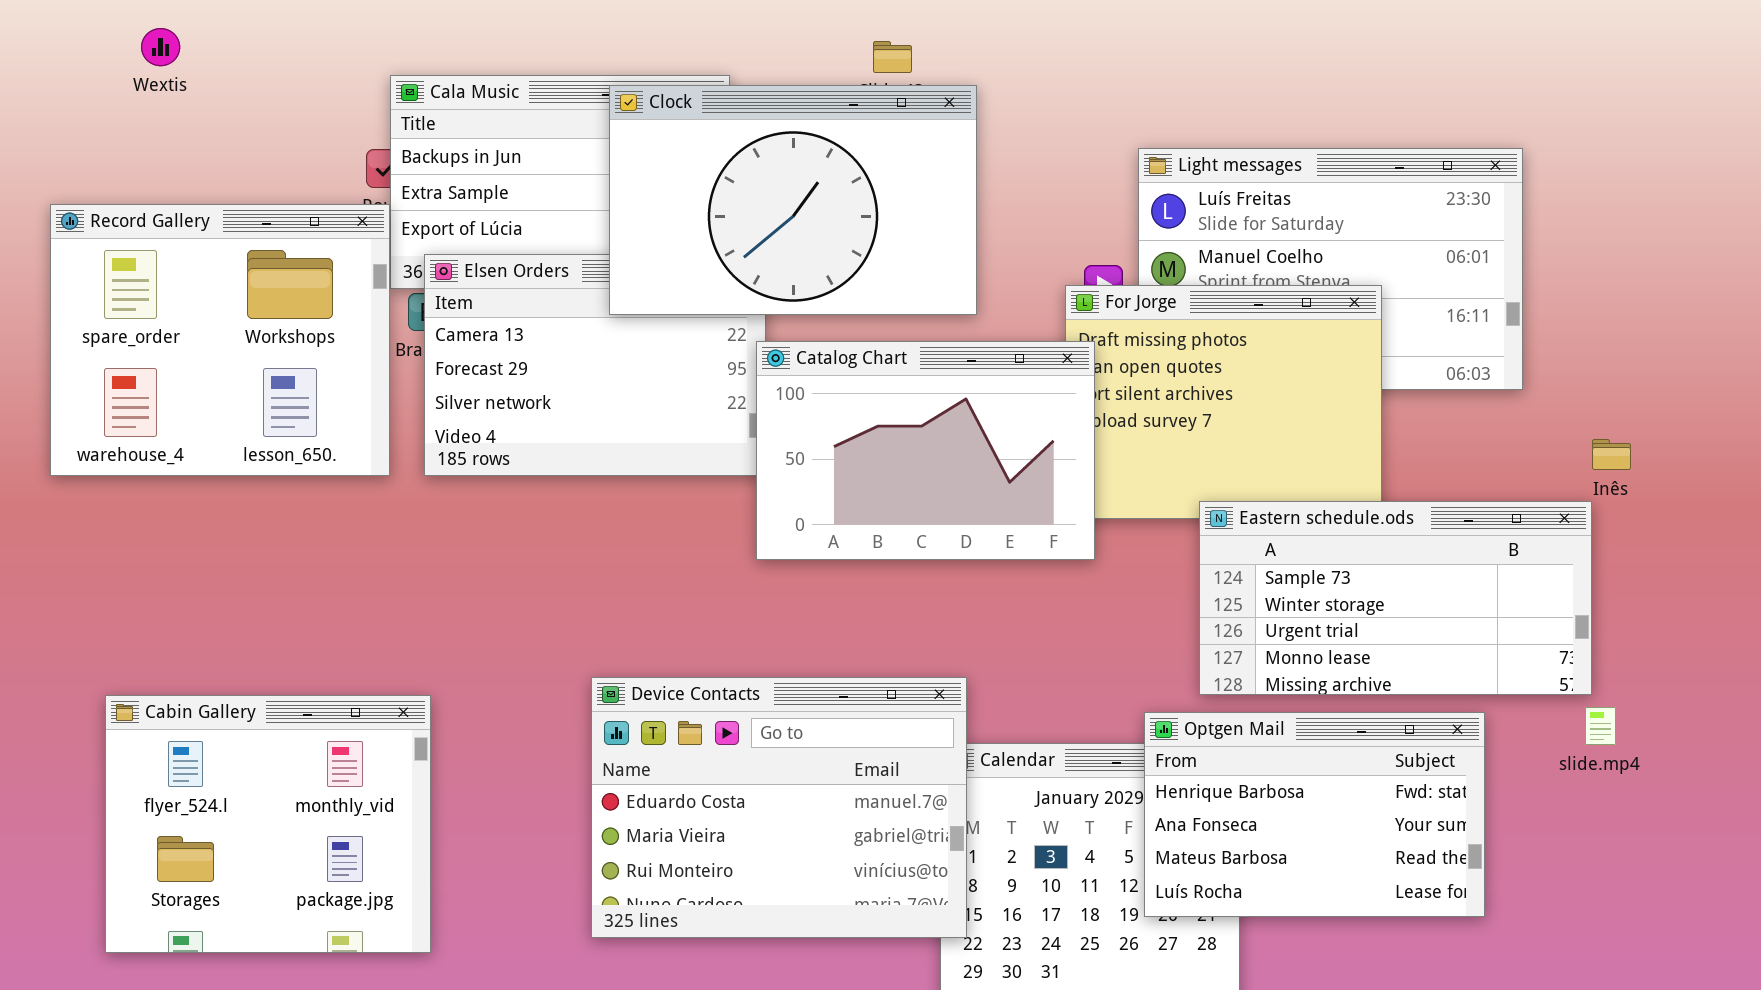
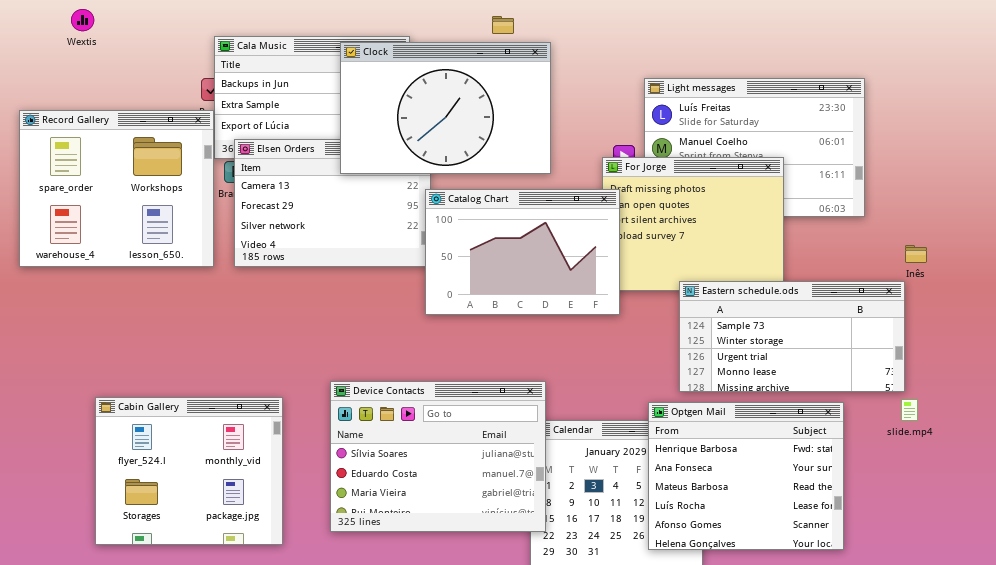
Device Contacts: [591,677,967,938] -> [330,381,546,532], scrolled up 1 row
Cabin Gallery: [105,695,431,953] -> [95,397,283,545], moved
Optgen Mail: [1144,712,1485,917] -> [648,402,844,550], resized

